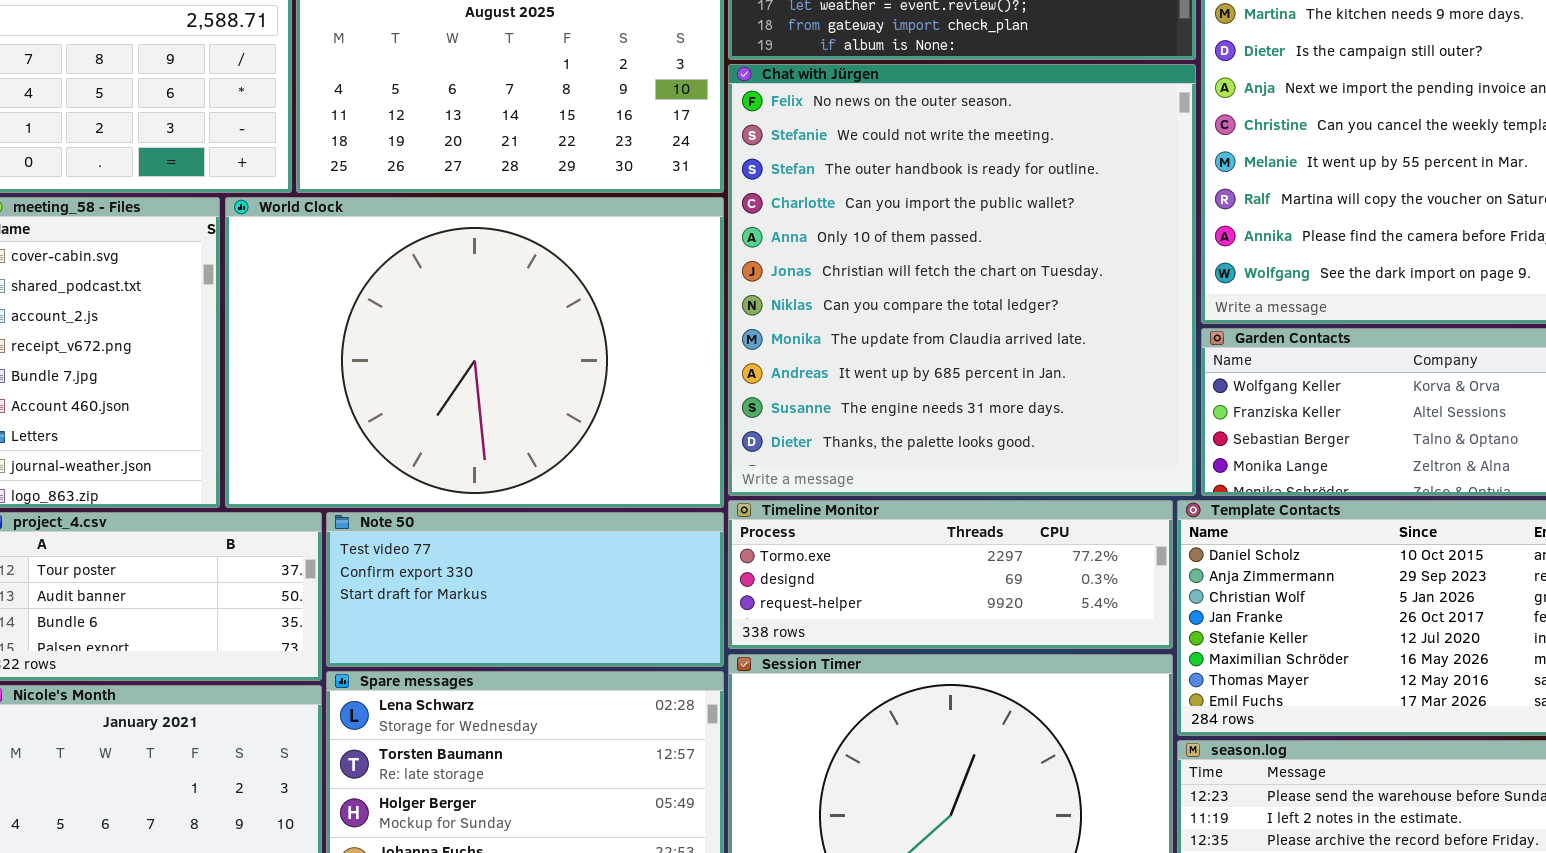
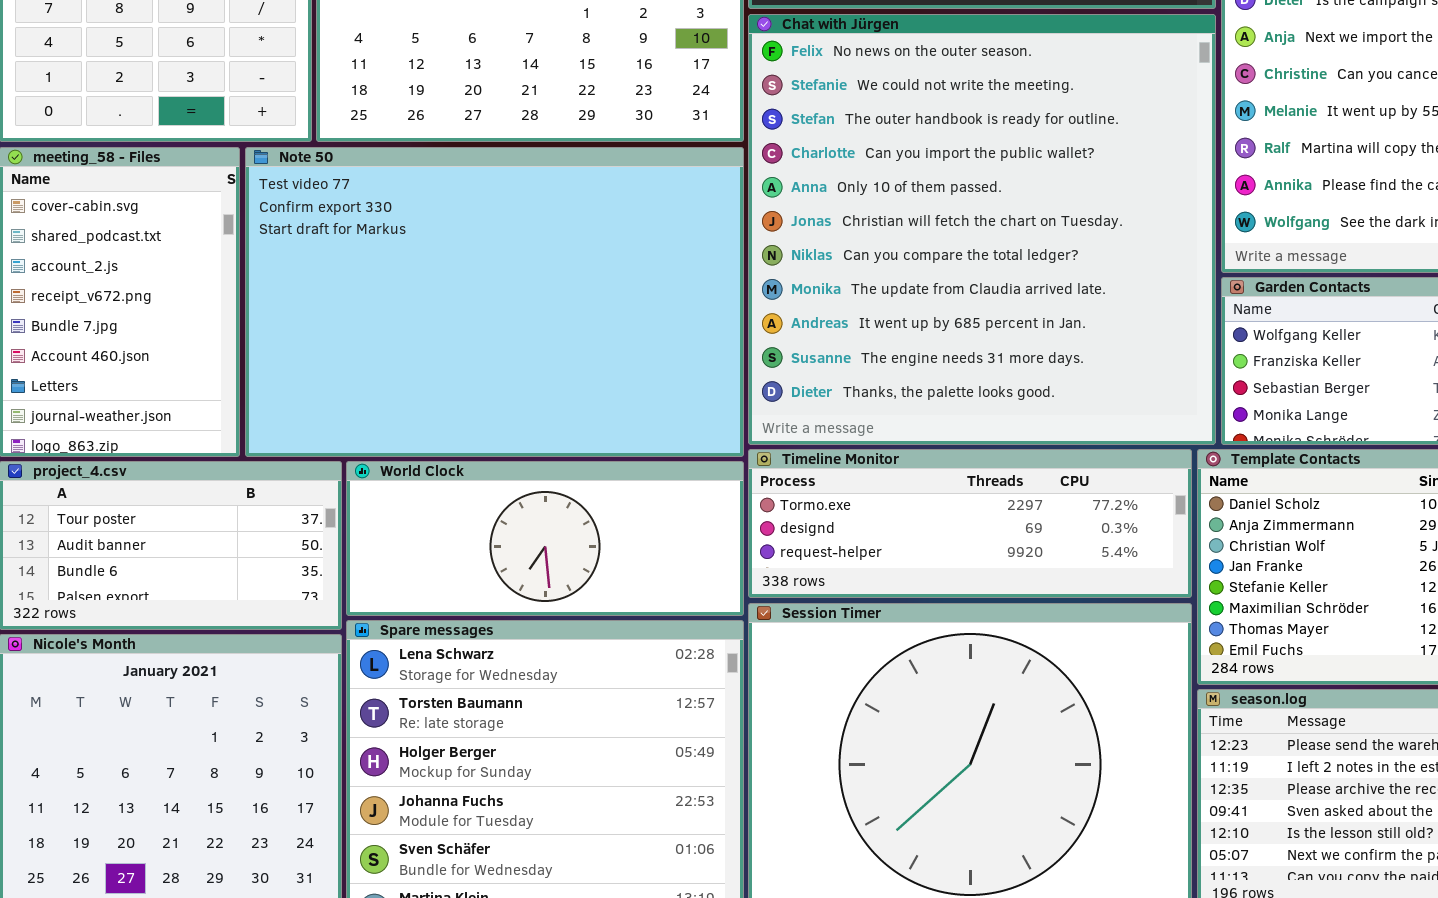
World Clock: [225,197,724,508] -> [346,461,744,616], moved, resized
Note 50: [326,512,724,667] -> [245,147,744,457], moved, resized

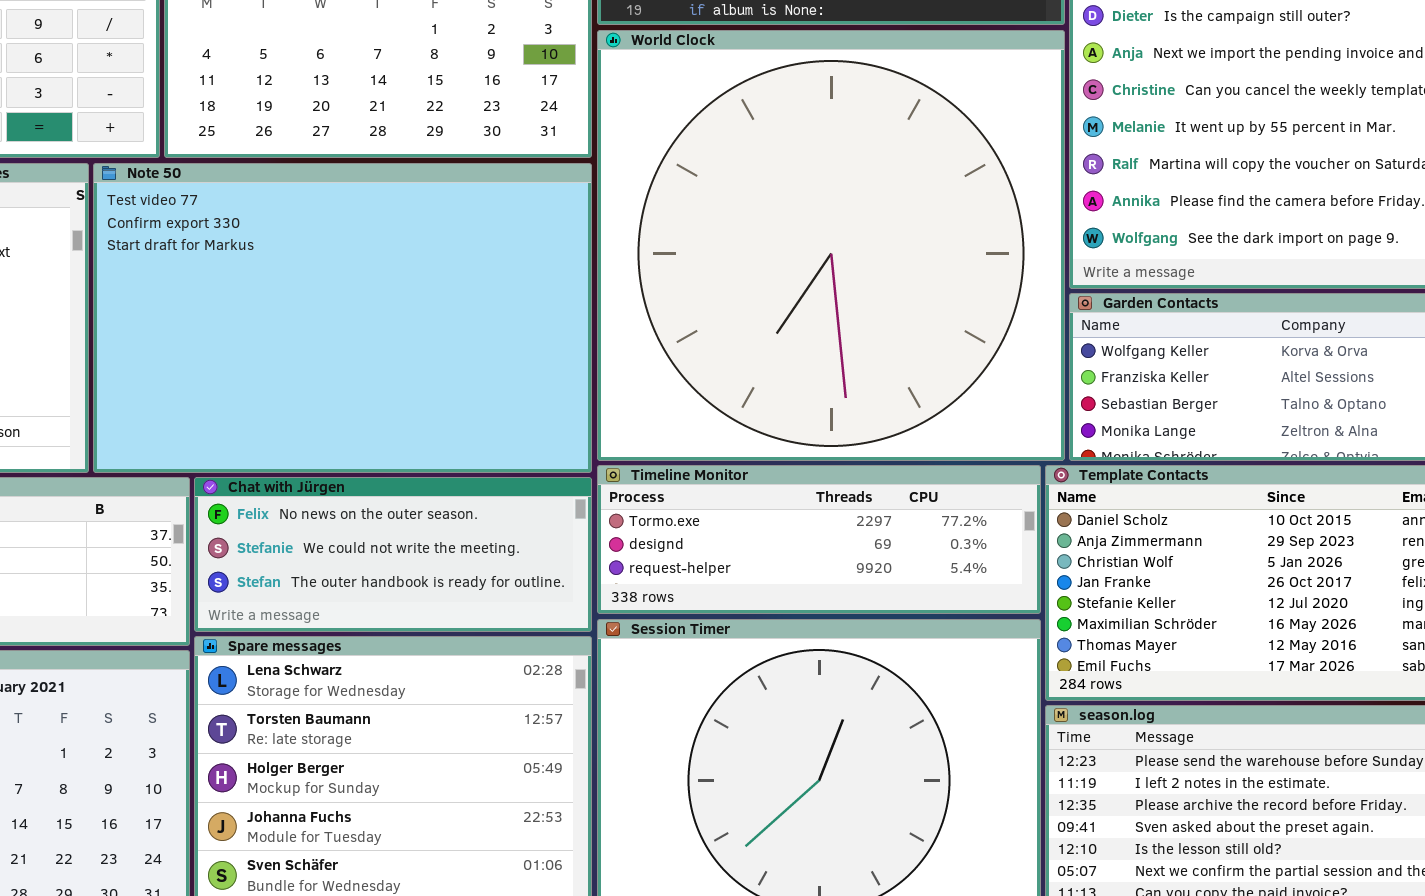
Chat with Jürgen: [748,14,1216,445] -> [194,477,592,632], moved, resized
World Clock: [346,461,744,616] -> [597,30,1065,461], moved, resized

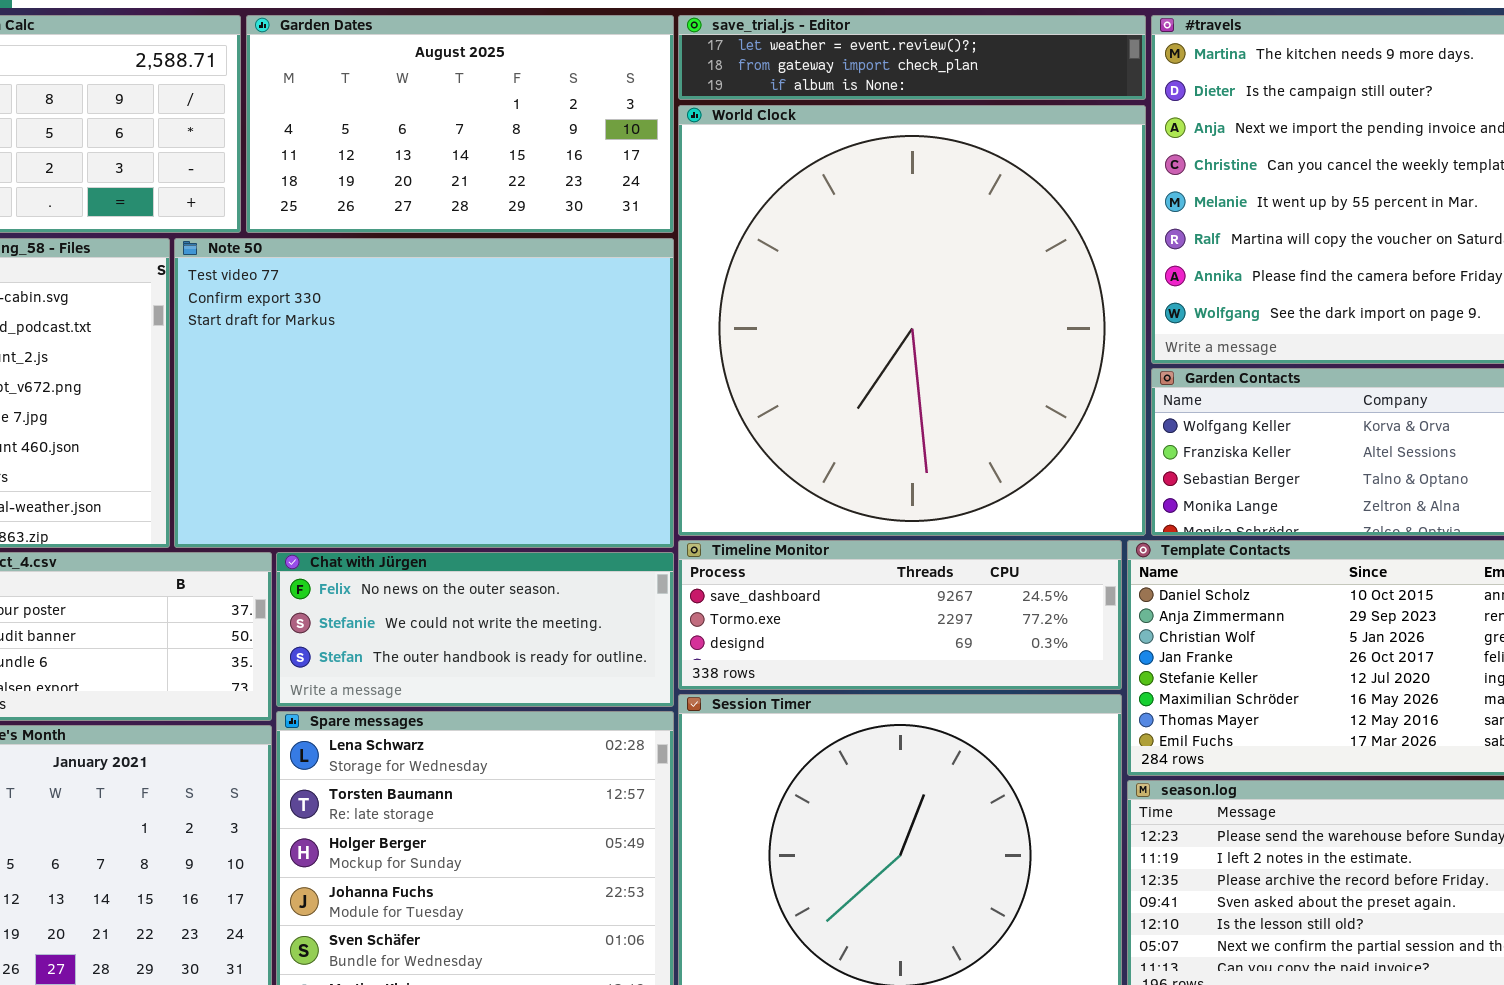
Timeline Monitor: [597,465,1041,614] -> [678,540,1122,690], scrolled up 1 row

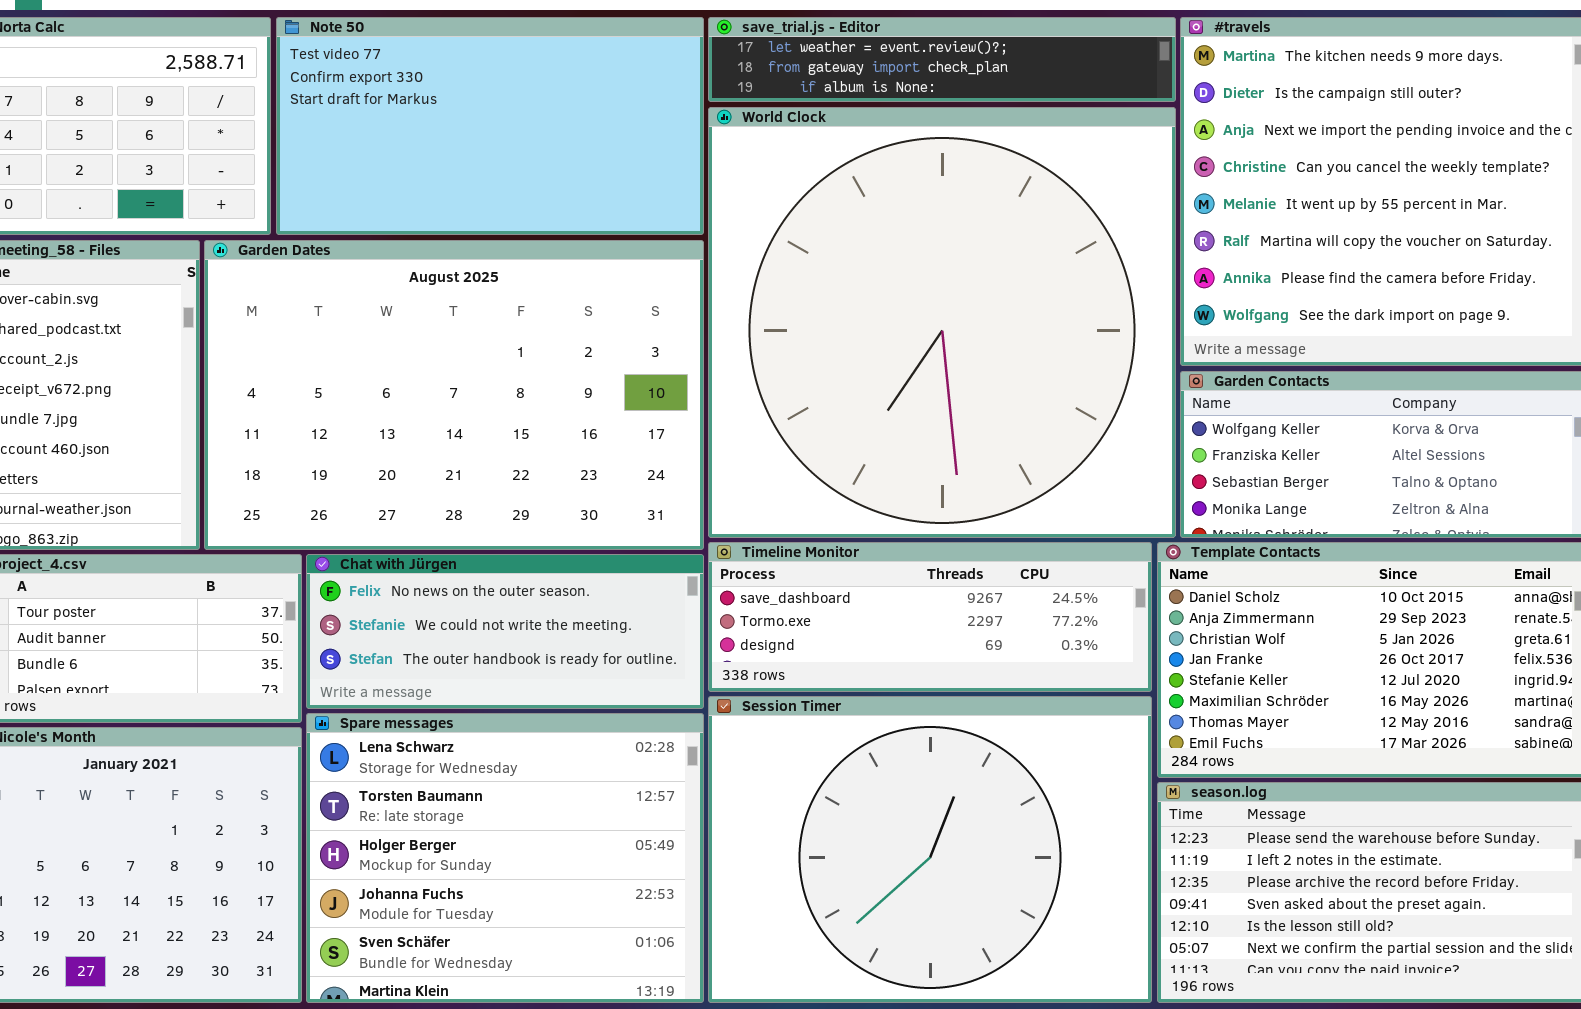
Garden Dates: [246,15,674,233] -> [204,240,704,550], moved, resized
Note 50: [174,238,674,548] -> [276,17,704,235], moved, resized

